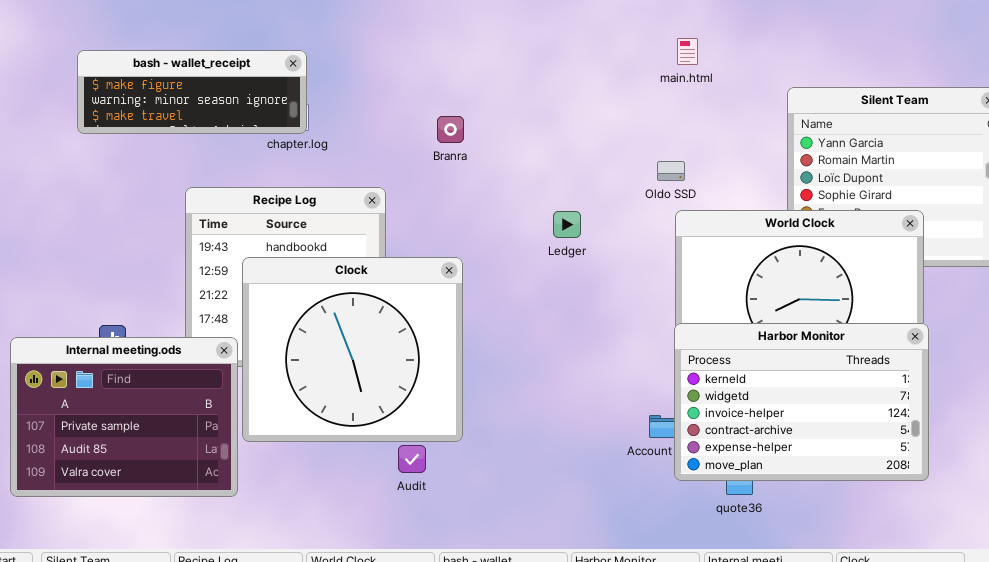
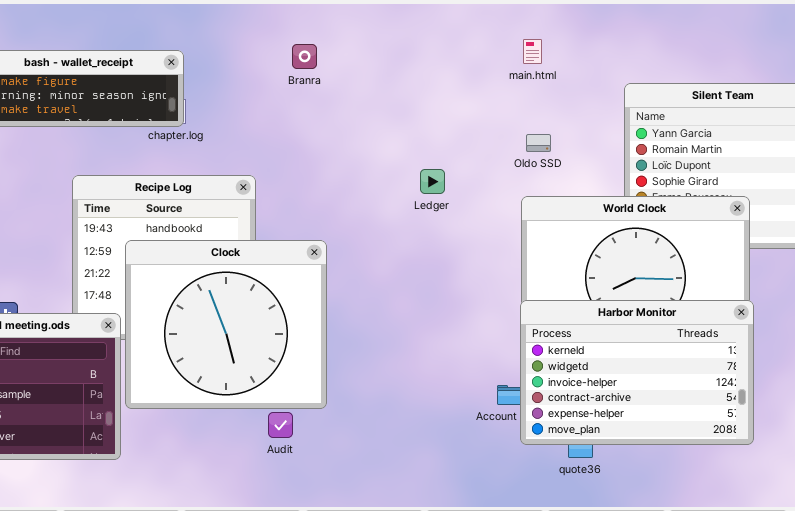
Branra: [437,116,464,143] -> [292,44,317,69], moved
Oldo SSD: [657,161,685,181] -> [526,134,551,152], moved
Ledger: [553,211,581,238] -> [420,169,445,194], moved

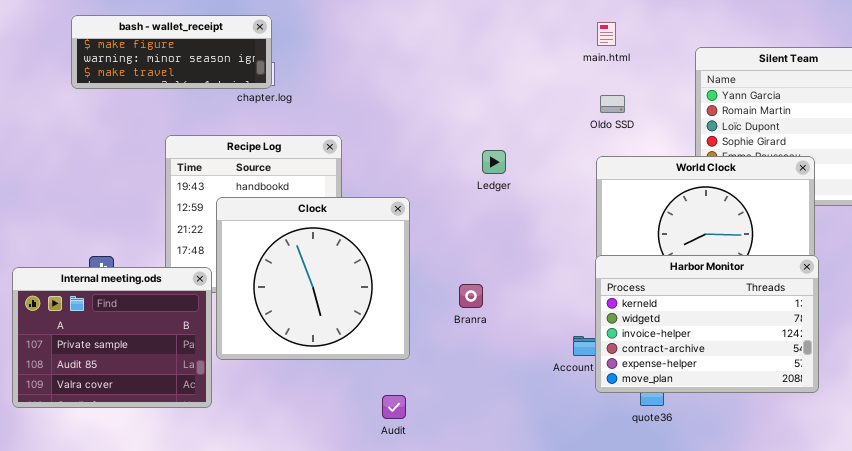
main.html: [523,39,542,64] -> [597,22,616,46], moved
Branra: [292,44,317,69] -> [459,284,483,308], moved
Ledger: [420,169,445,194] -> [482,150,506,174], moved
Audit: [268,412,293,438] -> [382,395,406,419], moved

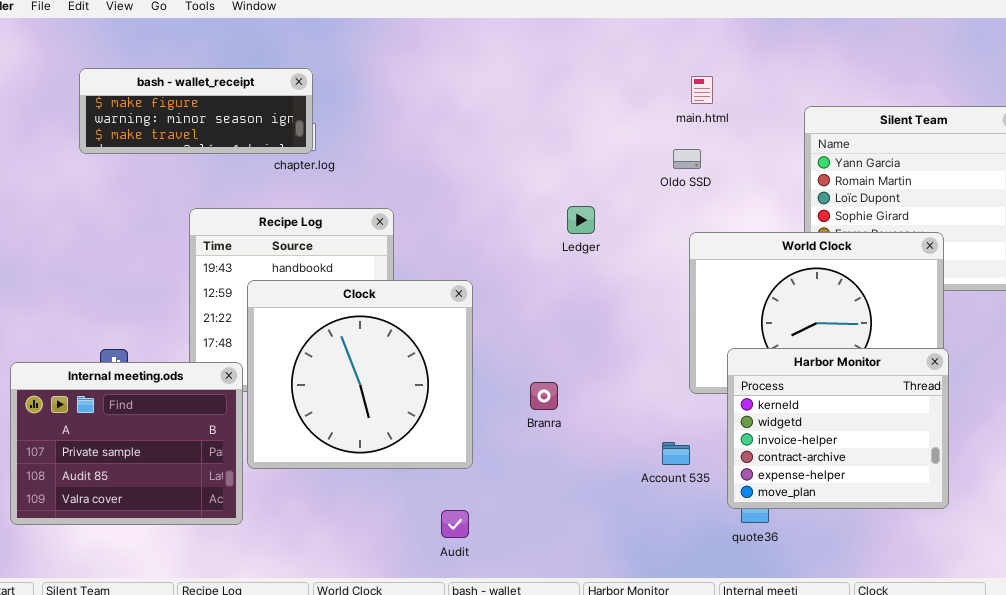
Oldo SSD: [600,95,625,113] -> [673,149,701,169], moved
Ledger: [482,150,506,174] -> [567,206,595,234], moved
Harbor Monitor: [595,255,819,393] -> [727,348,949,509], resized

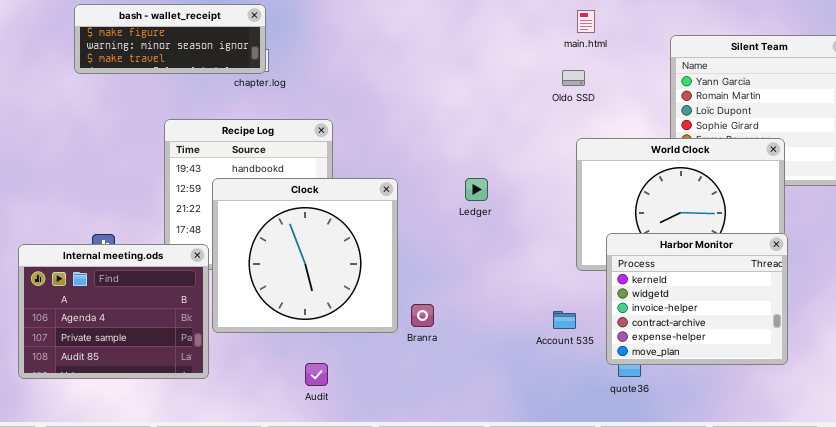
Ledger: [567,206,595,234] -> [465,178,488,201], moved
Internal meeting.ods: [10,362,243,525] -> [18,244,209,379], scrolled up 1 row
Branra: [530,382,558,410] -> [411,304,434,327], moved
Audit: [441,510,469,538] -> [305,363,328,386], moved

